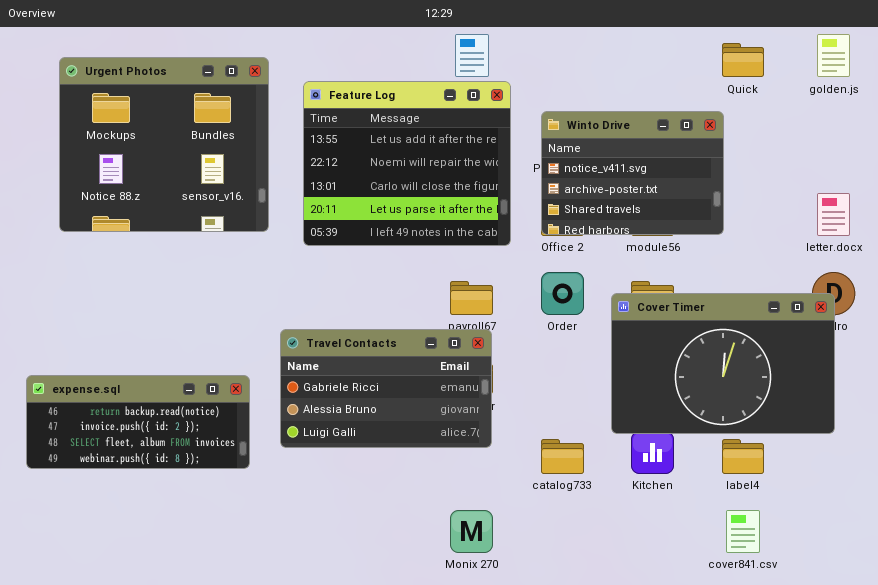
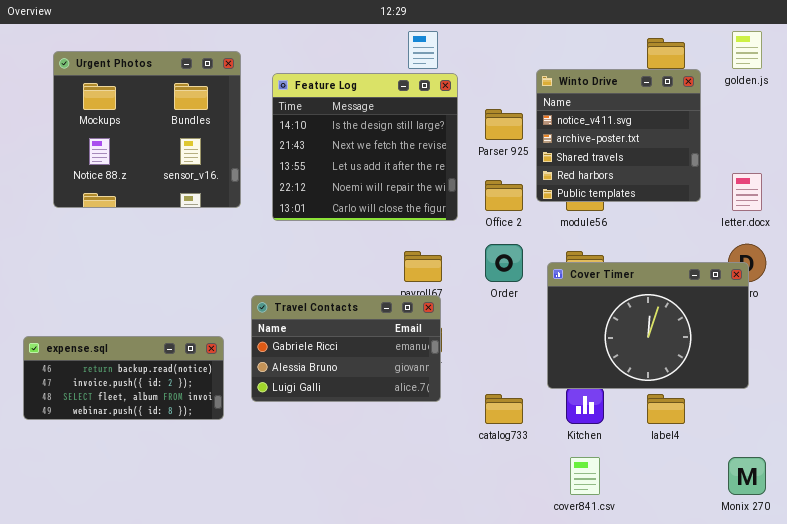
Feature Log: [303,81,511,246] -> [272,73,458,221], scrolled up 2 rows
Winto Drive: [541,111,724,235] -> [536,69,701,202], moved, resized
Monix 270: [450,510,493,553] -> [728,457,766,495], moved
cover841.csv: [726,510,760,553] -> [570,457,600,495], moved

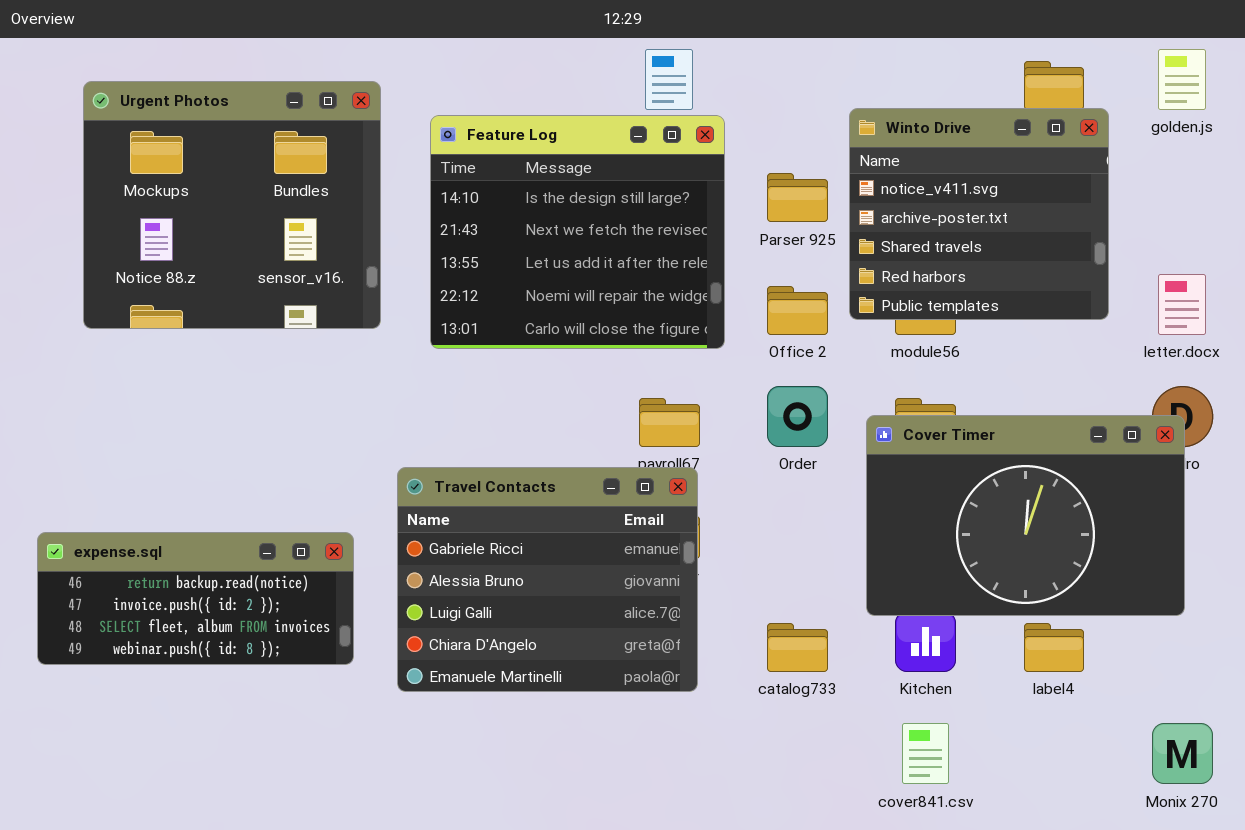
Travel Contacts: [251,295,441,402] -> [397,467,698,692], resized

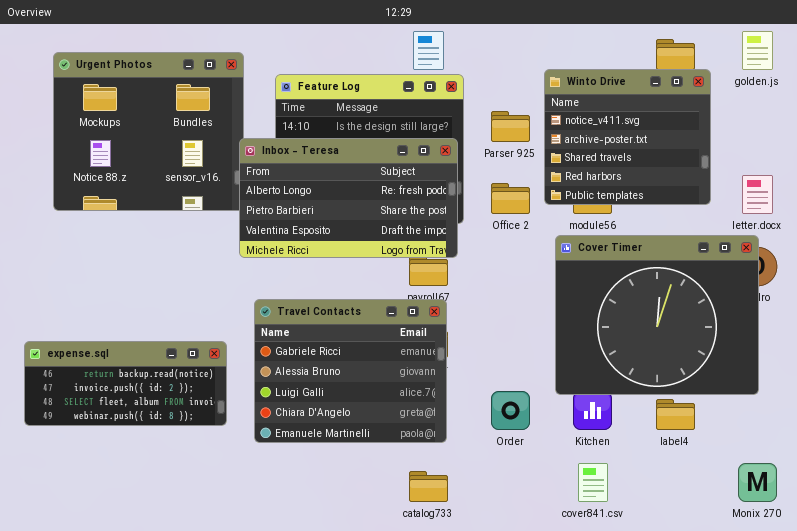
Inbox - Teresa: none -> [239,138,458,258], opened
Order: [767,386,828,447] -> [491,391,530,430], moved
Cover Timer: [866,415,1185,616] -> [555,235,759,395], resized
catalog733: [767,623,828,672] -> [409,471,448,502], moved

